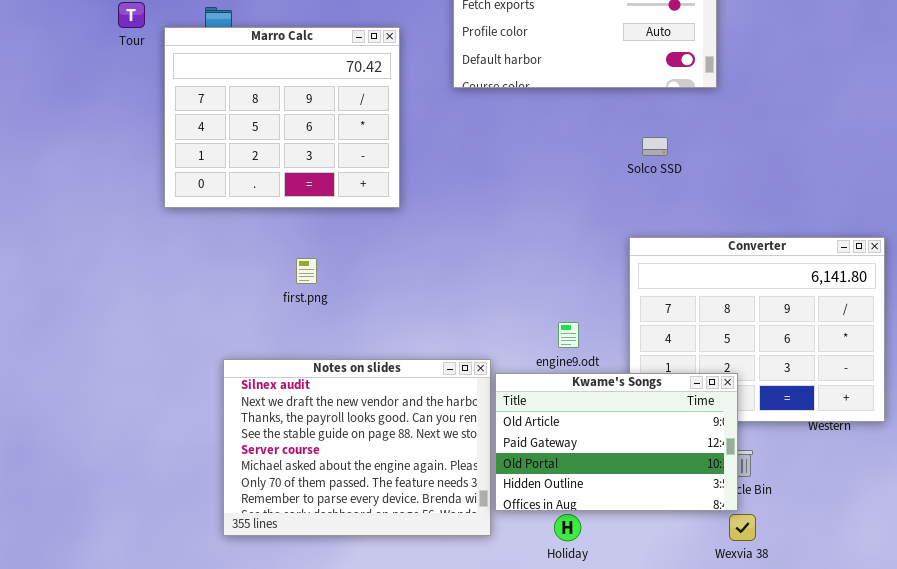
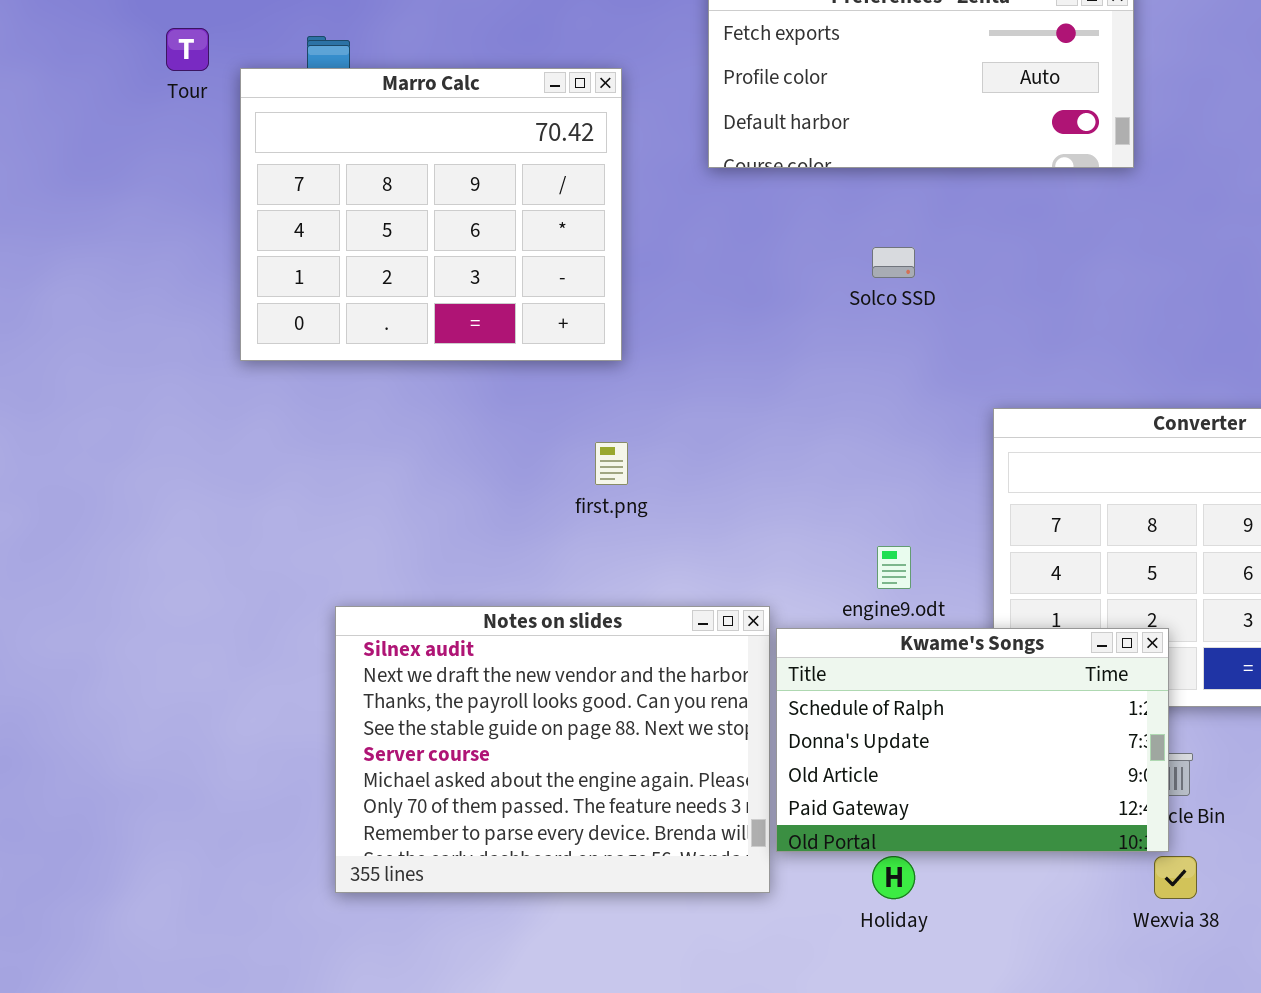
Solco SSD: [642,137,668,156] -> [872,247,915,278], moved
first.png: [296,258,317,284] -> [595,442,628,485], moved
Kwame's Songs: [495,373,738,511] -> [776,628,1169,852], scrolled up 2 rows

